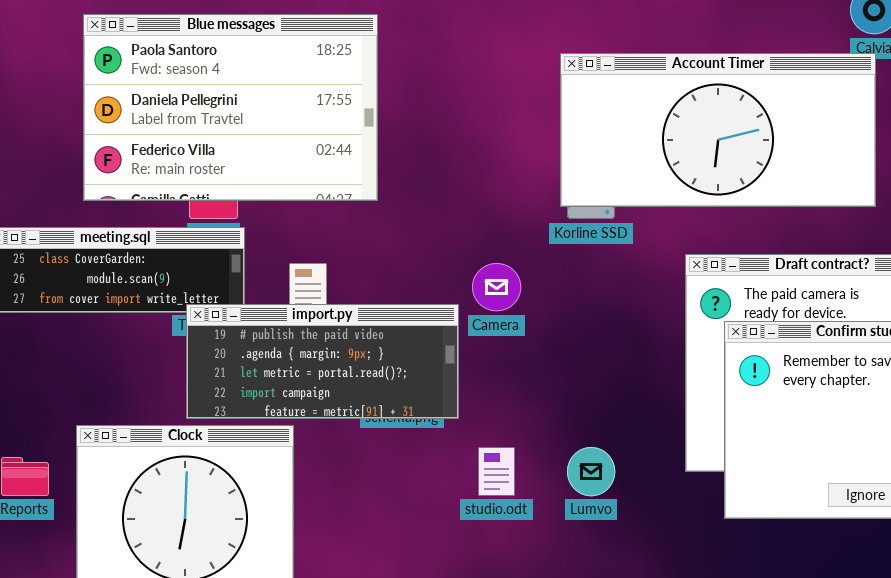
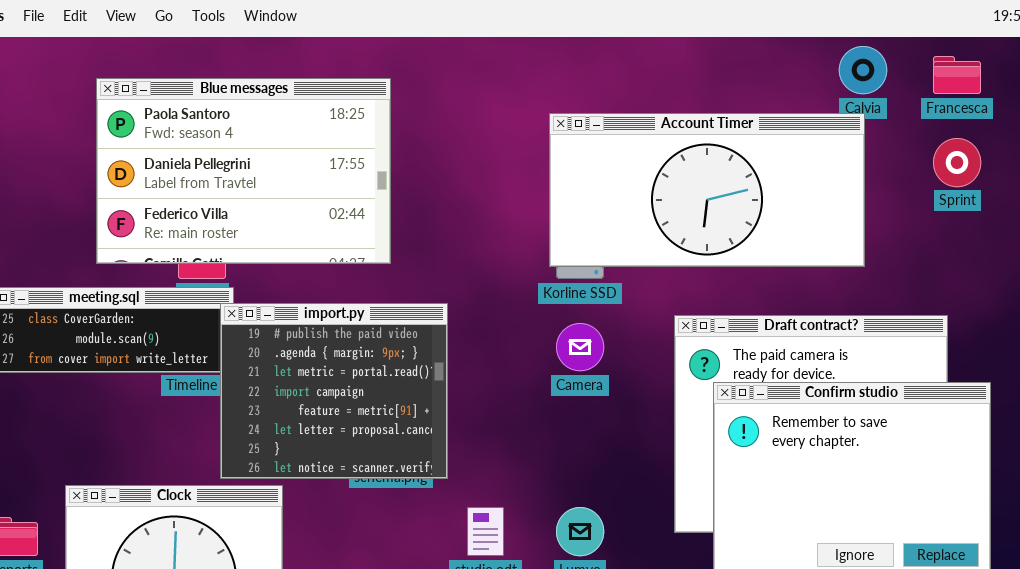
Blue messages: [83,14,378,201] -> [96,78,391,264], moved
Camera: [472,263,521,311] -> [556,323,604,371], moved
import.py: [186,304,459,419] -> [220,303,448,479], resized

